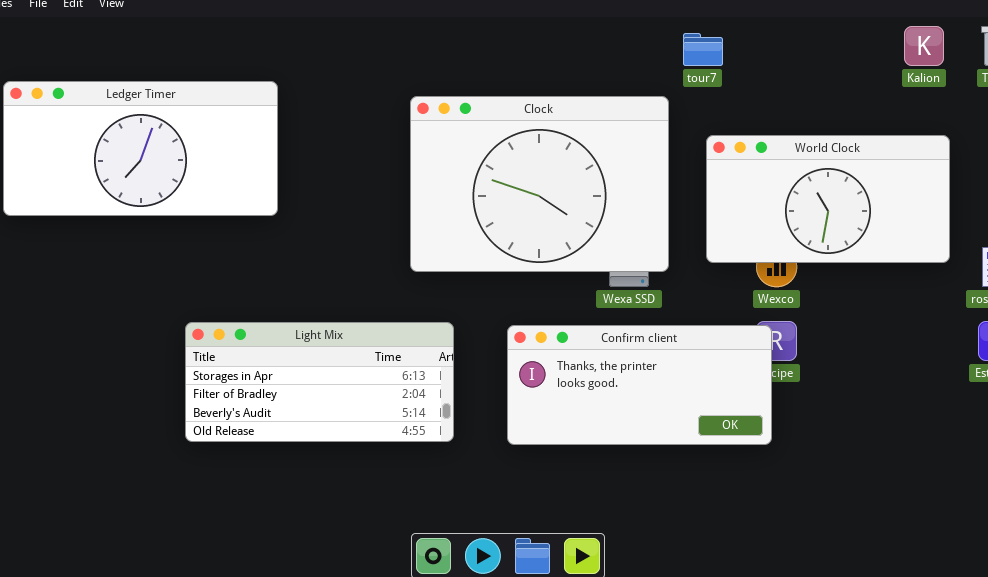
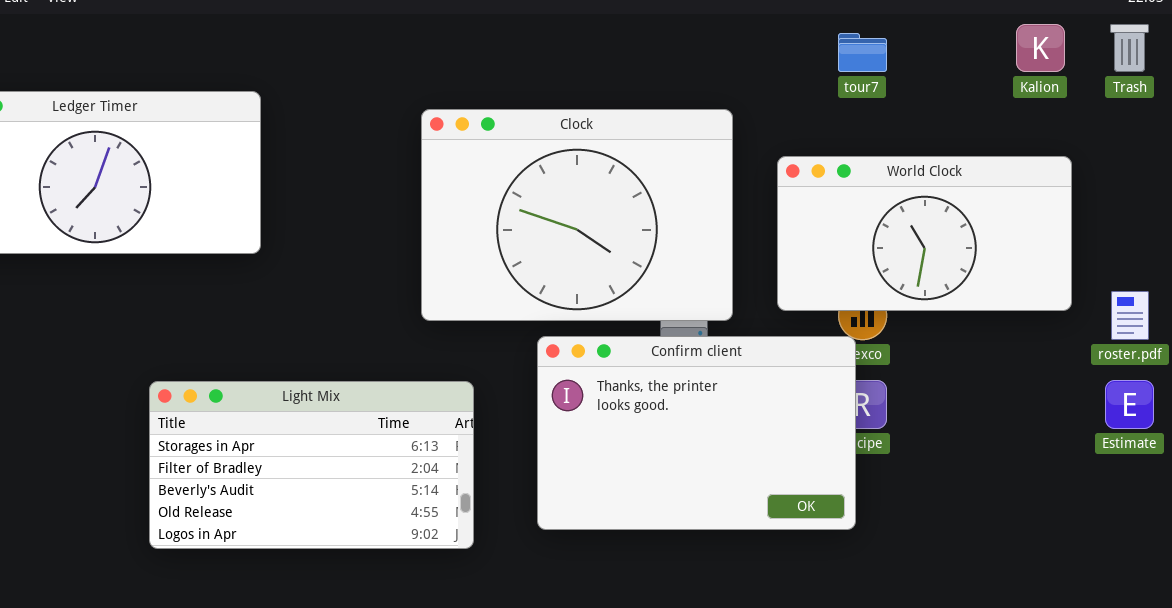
tour7: [683,33,723,66] -> [838,33,887,72], moved
Light Mix: [185,322,454,442] -> [149,381,474,549], resized
Confirm client: [507,325,772,445] -> [537,336,856,530], resized

